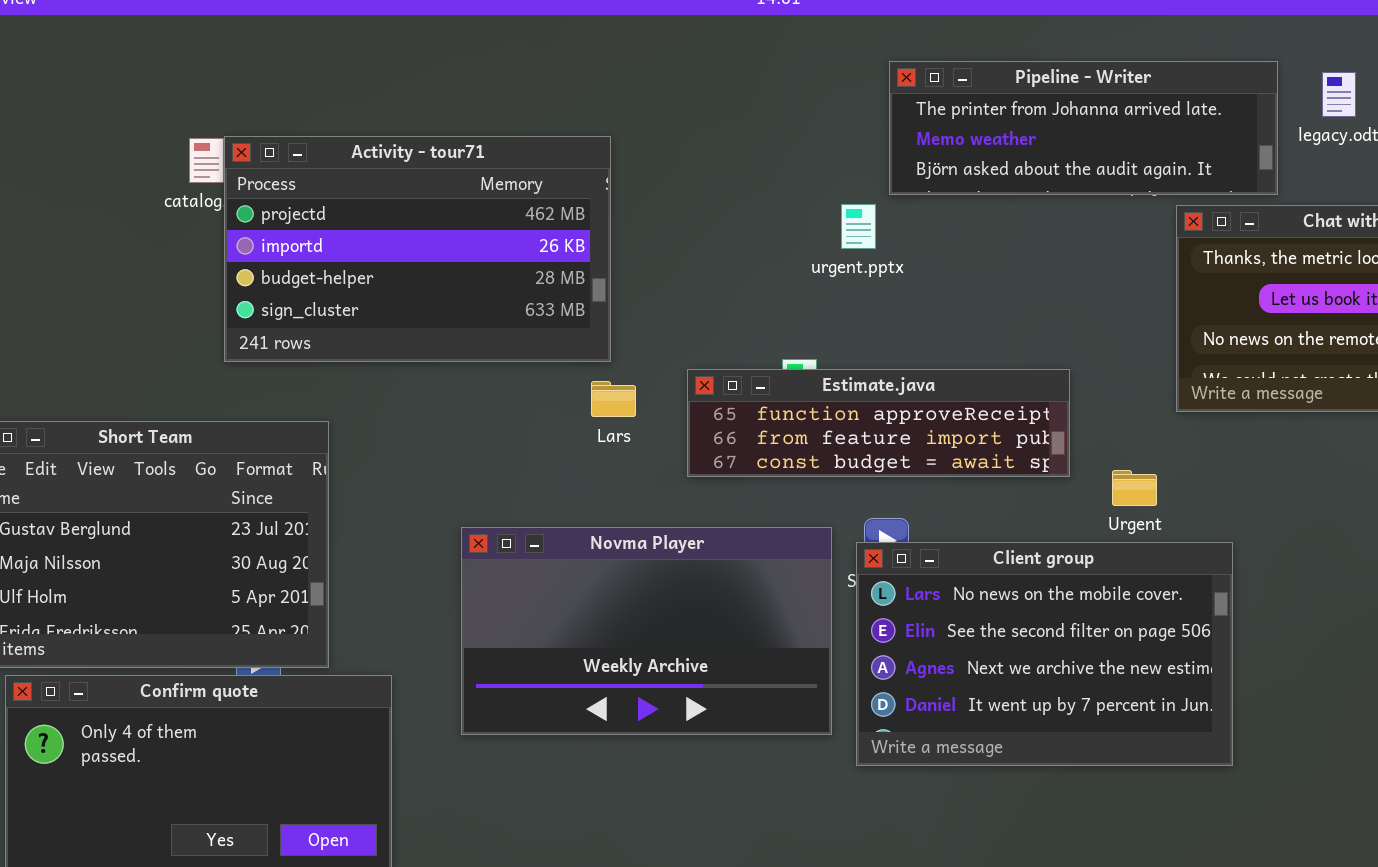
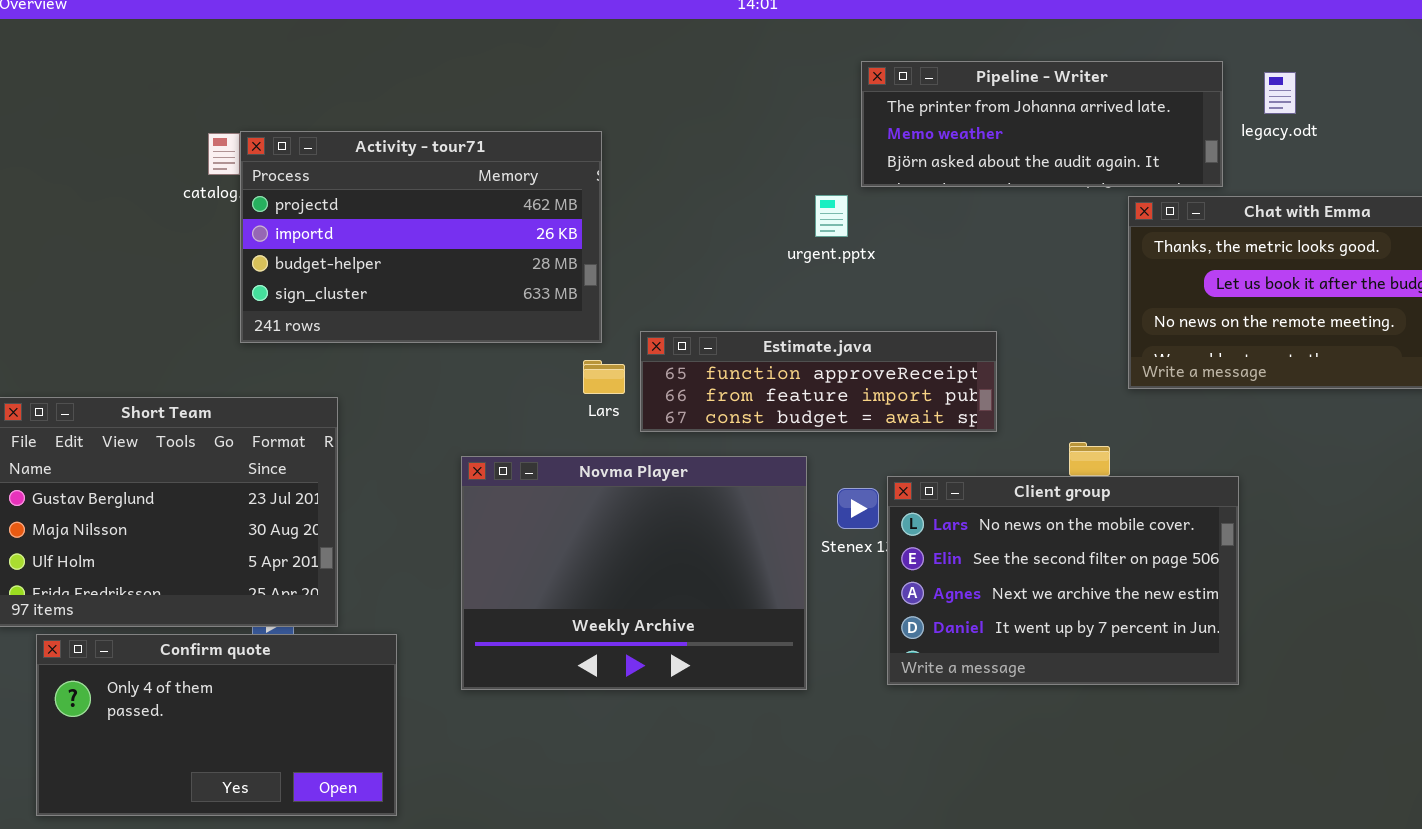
Estimate.java: [687,369,1070,477] -> [640,331,997,432], moved
Novma Player: [461,527,832,735] -> [461,456,807,690], resized
Client group: [856,542,1233,766] -> [887,476,1239,685], moved

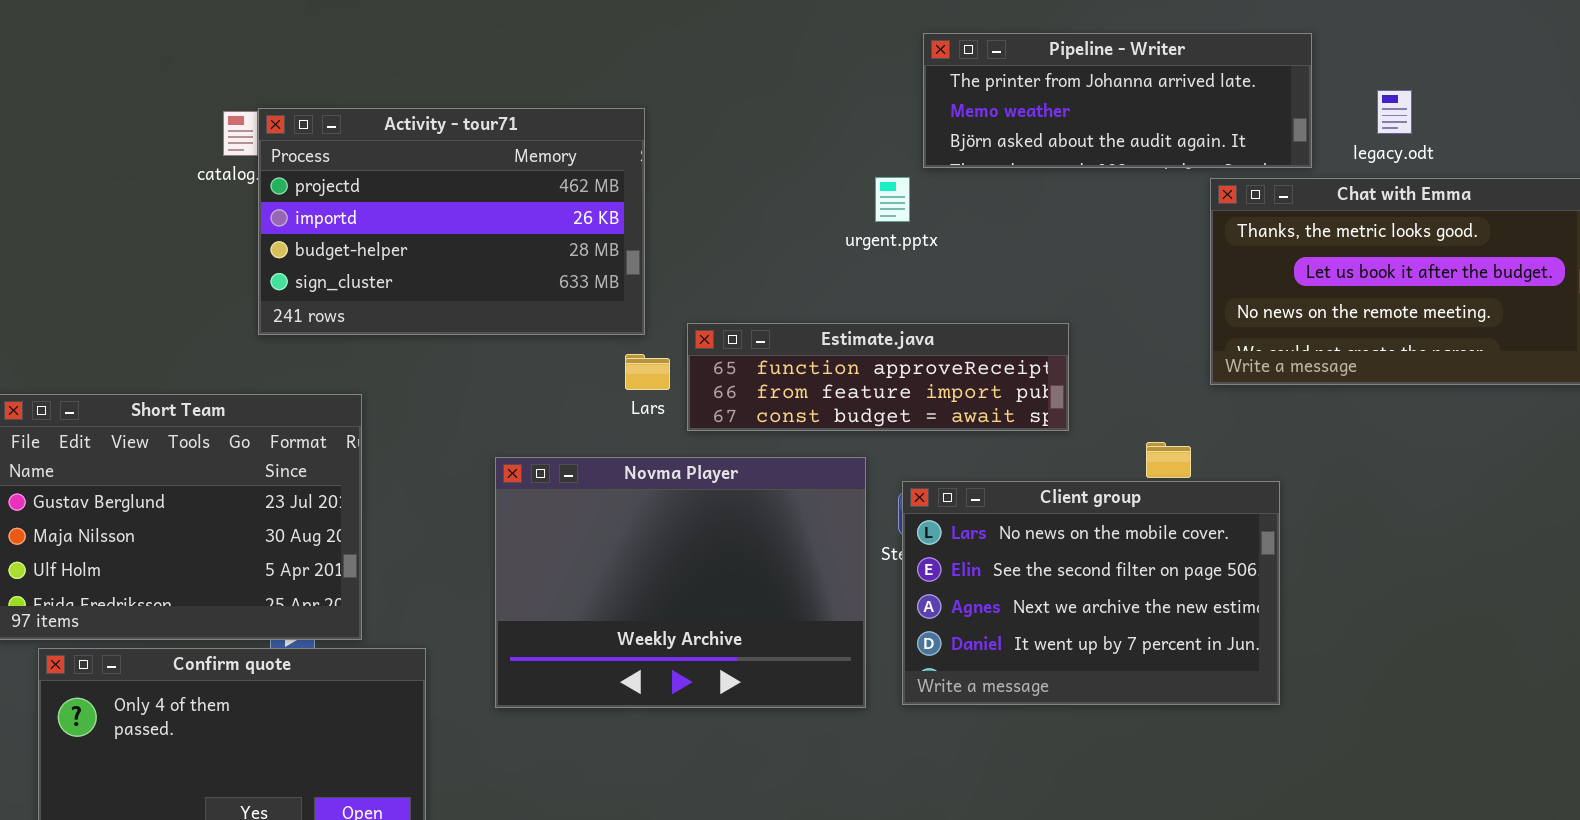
legacy.odt: [1264,72,1296,114] -> [1377,90,1412,134], moved
Client group: [887,476,1239,685] -> [902,481,1280,705], moved

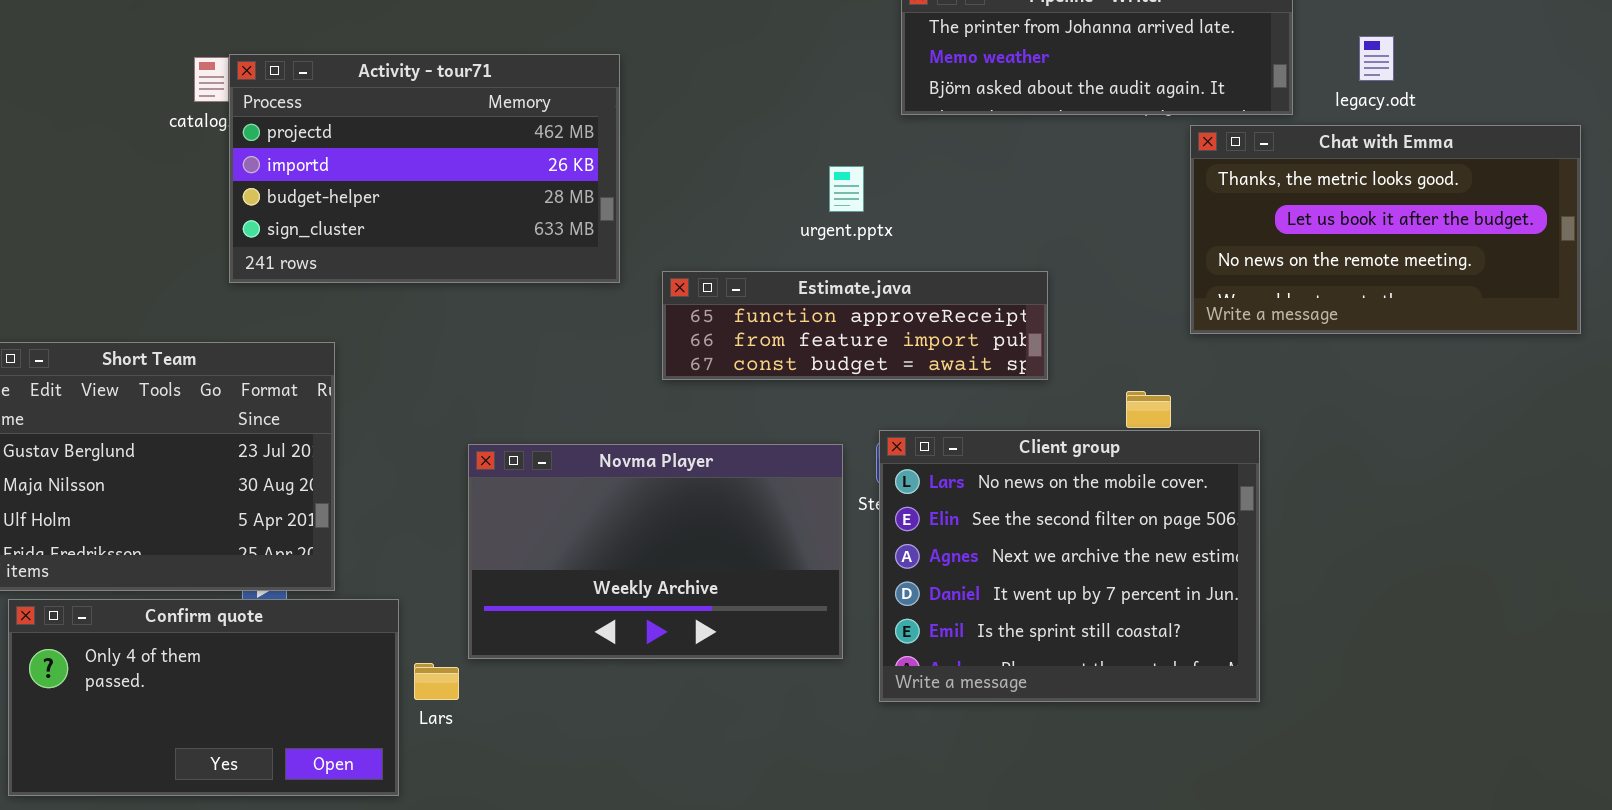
urgent.pptx: [875,177,910,222] -> [829,166,864,212], moved
Lars: [625,354,670,390] -> [414,663,459,700], moved
Novma Player: [495,457,866,708] -> [468,444,843,659], resized
Client group: [902,481,1280,705] -> [879,430,1260,702], resized

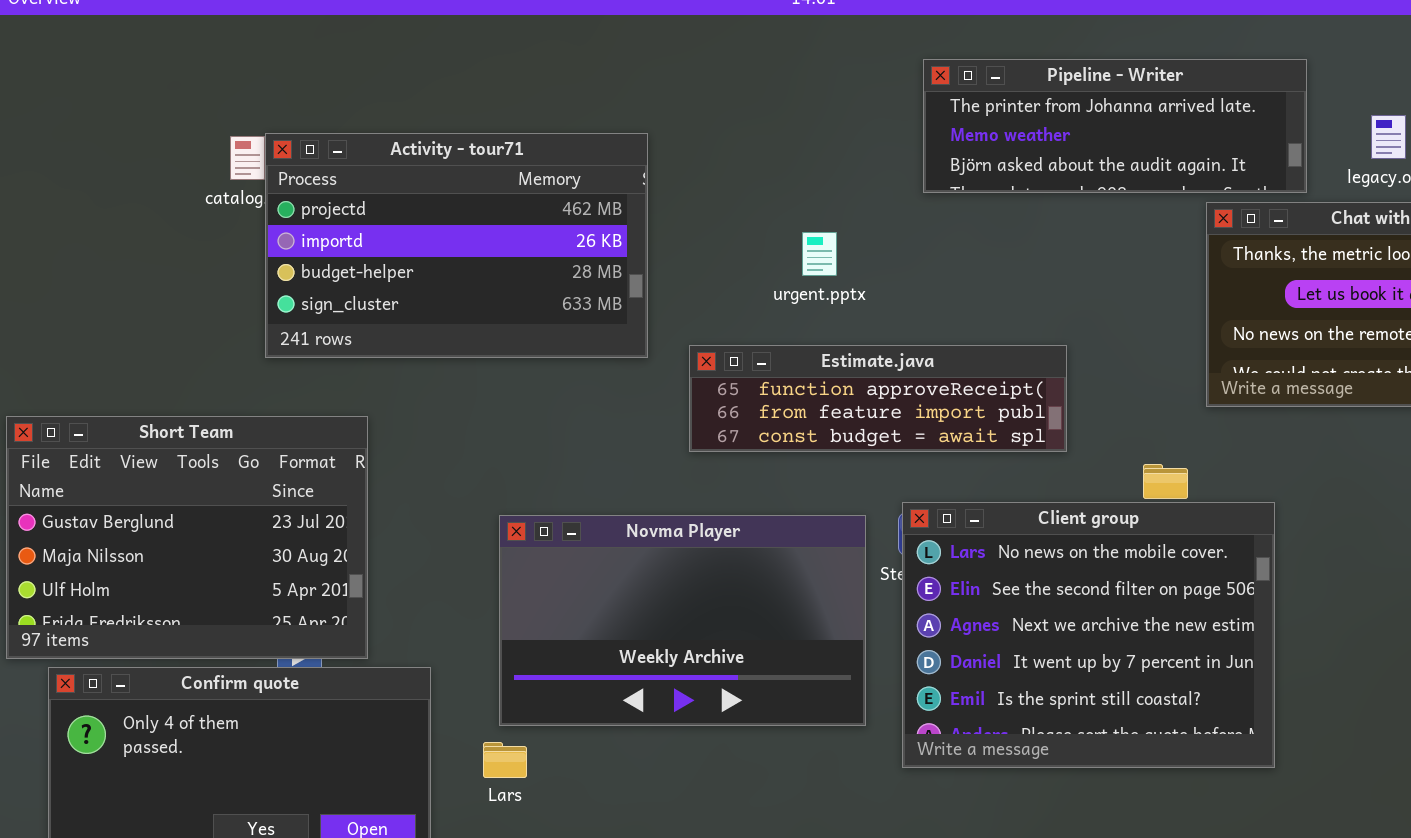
urgent.pptx: [829,166,864,212] -> [802,232,837,276], moved
Lars: [414,663,459,700] -> [483,742,527,778], moved

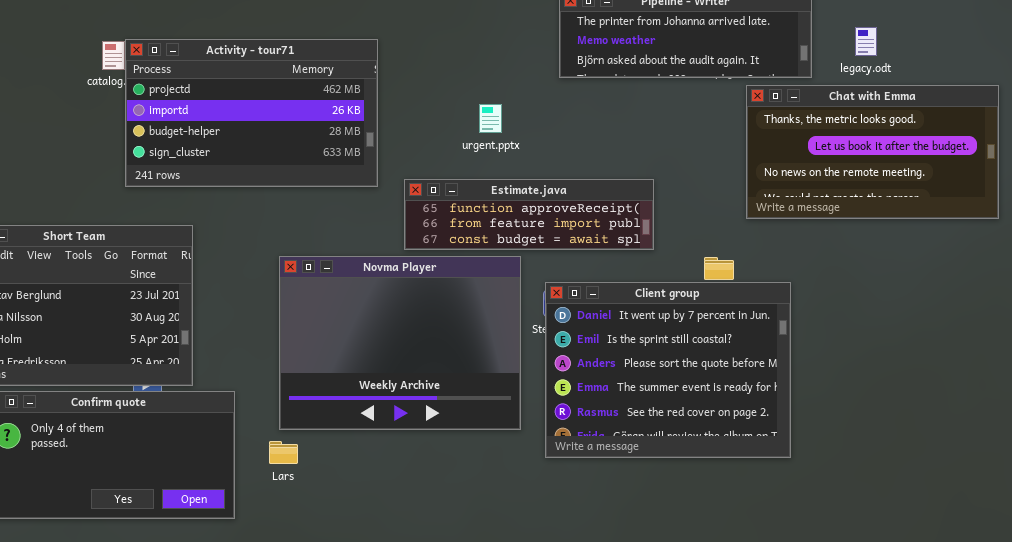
Client group: [902,502,1275,768] -> [545,282,791,458], scrolled down 3 rows
Novma Player: [499,515,866,726] -> [279,256,521,430], resized

